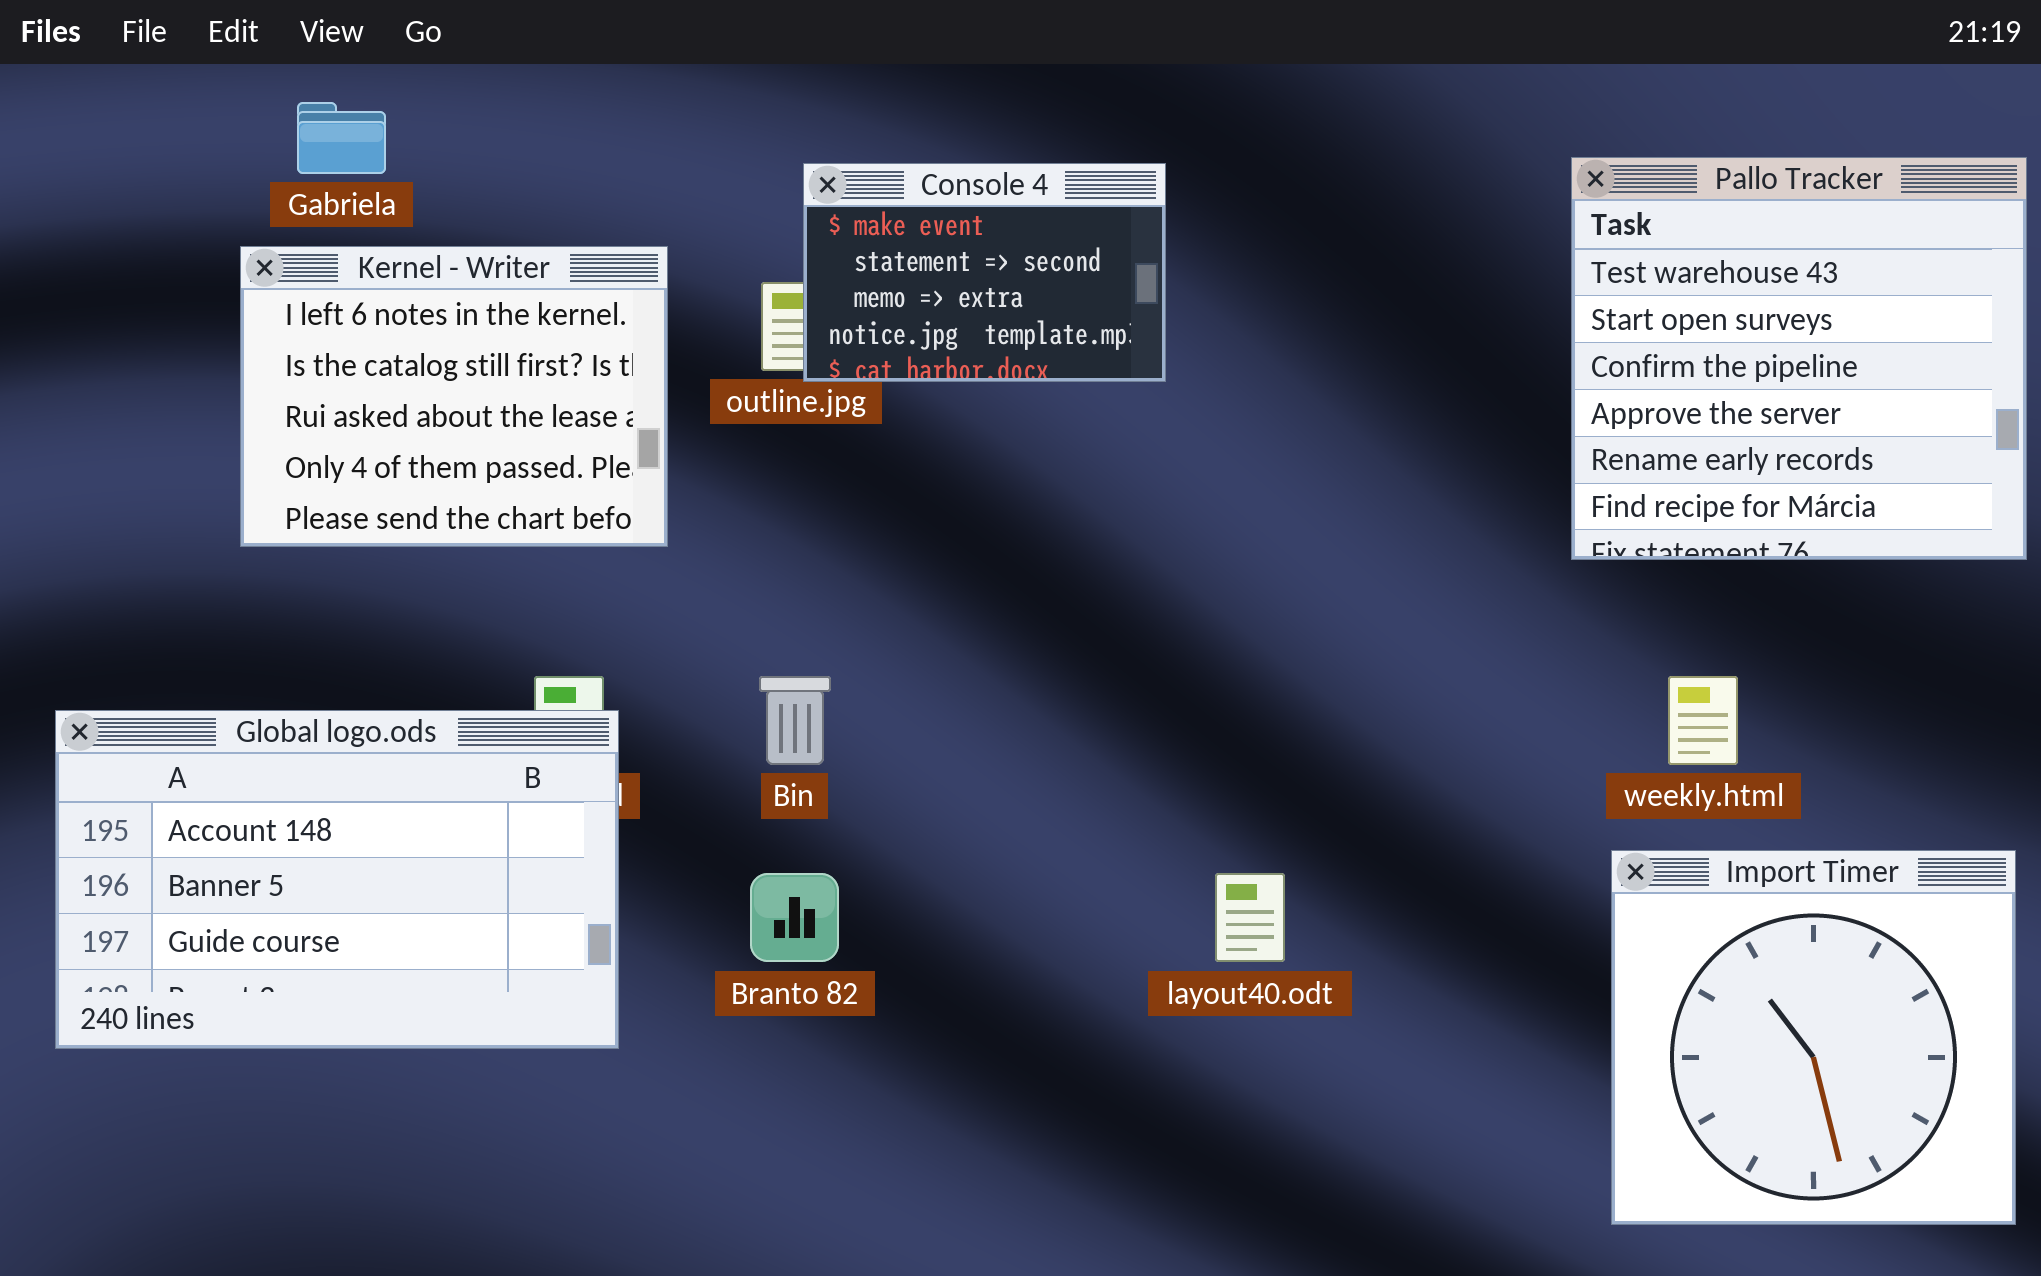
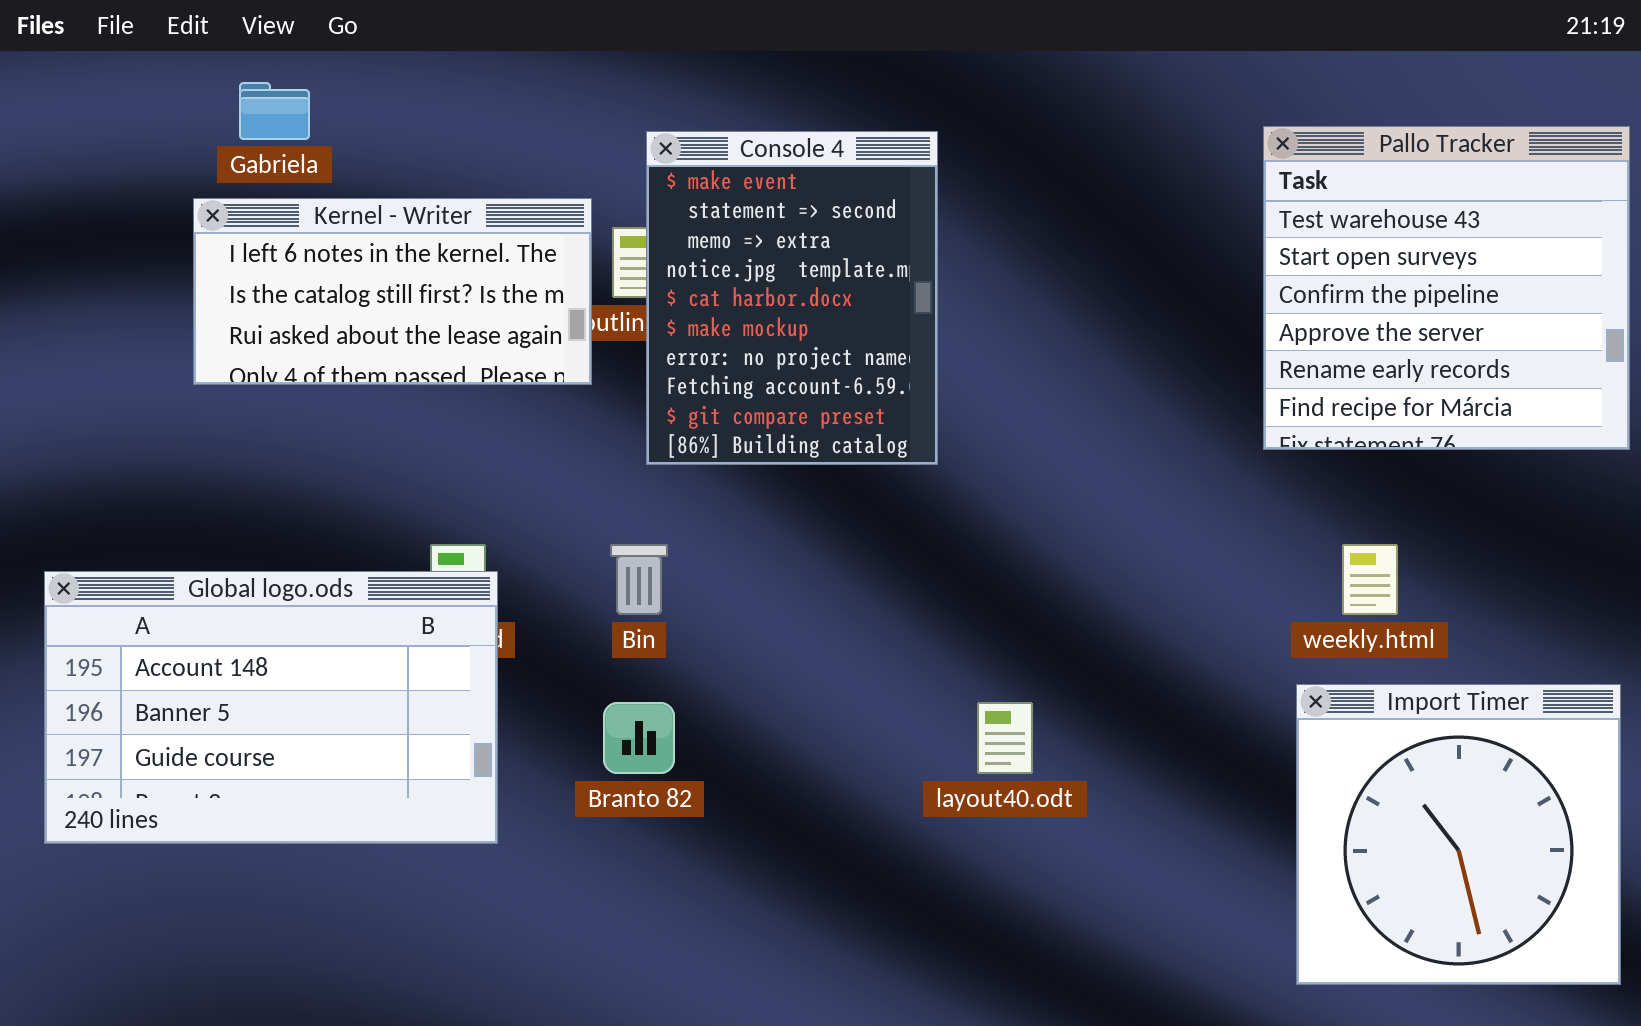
Console 4: [803,163,1166,382] -> [646,131,938,465], resized
Kernel - Writer: [240,246,668,547] -> [193,198,592,385], resized

